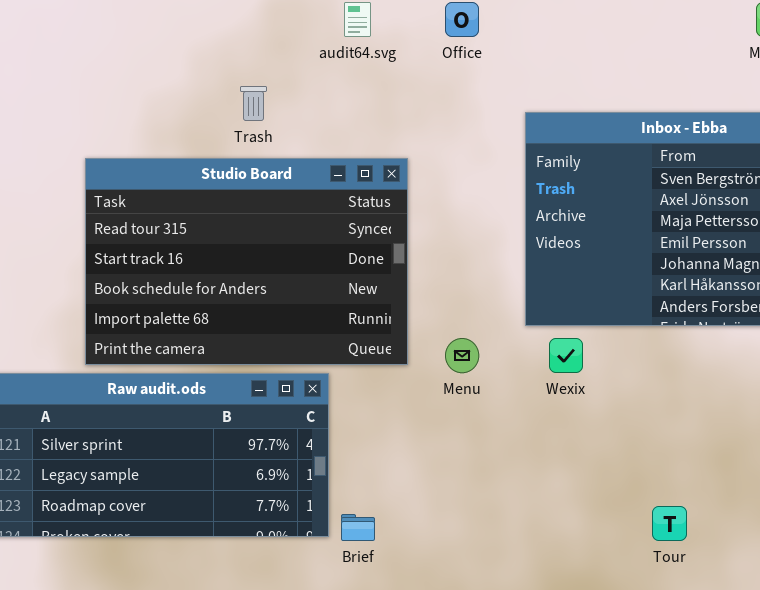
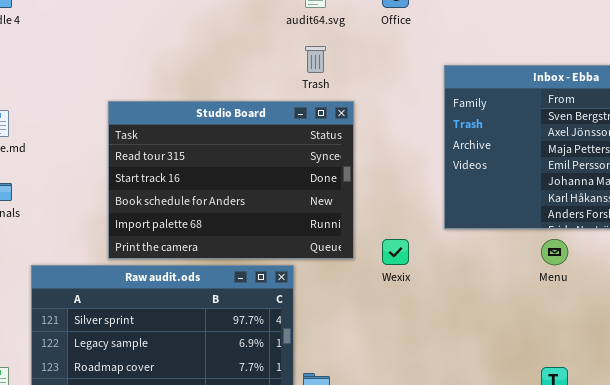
Trash: [240,86,267,121] -> [305,46,326,73], moved
Menu: [445,338,479,373] -> [541,239,568,265], moved
Wexix: [549,338,583,373] -> [382,239,409,265], moved

